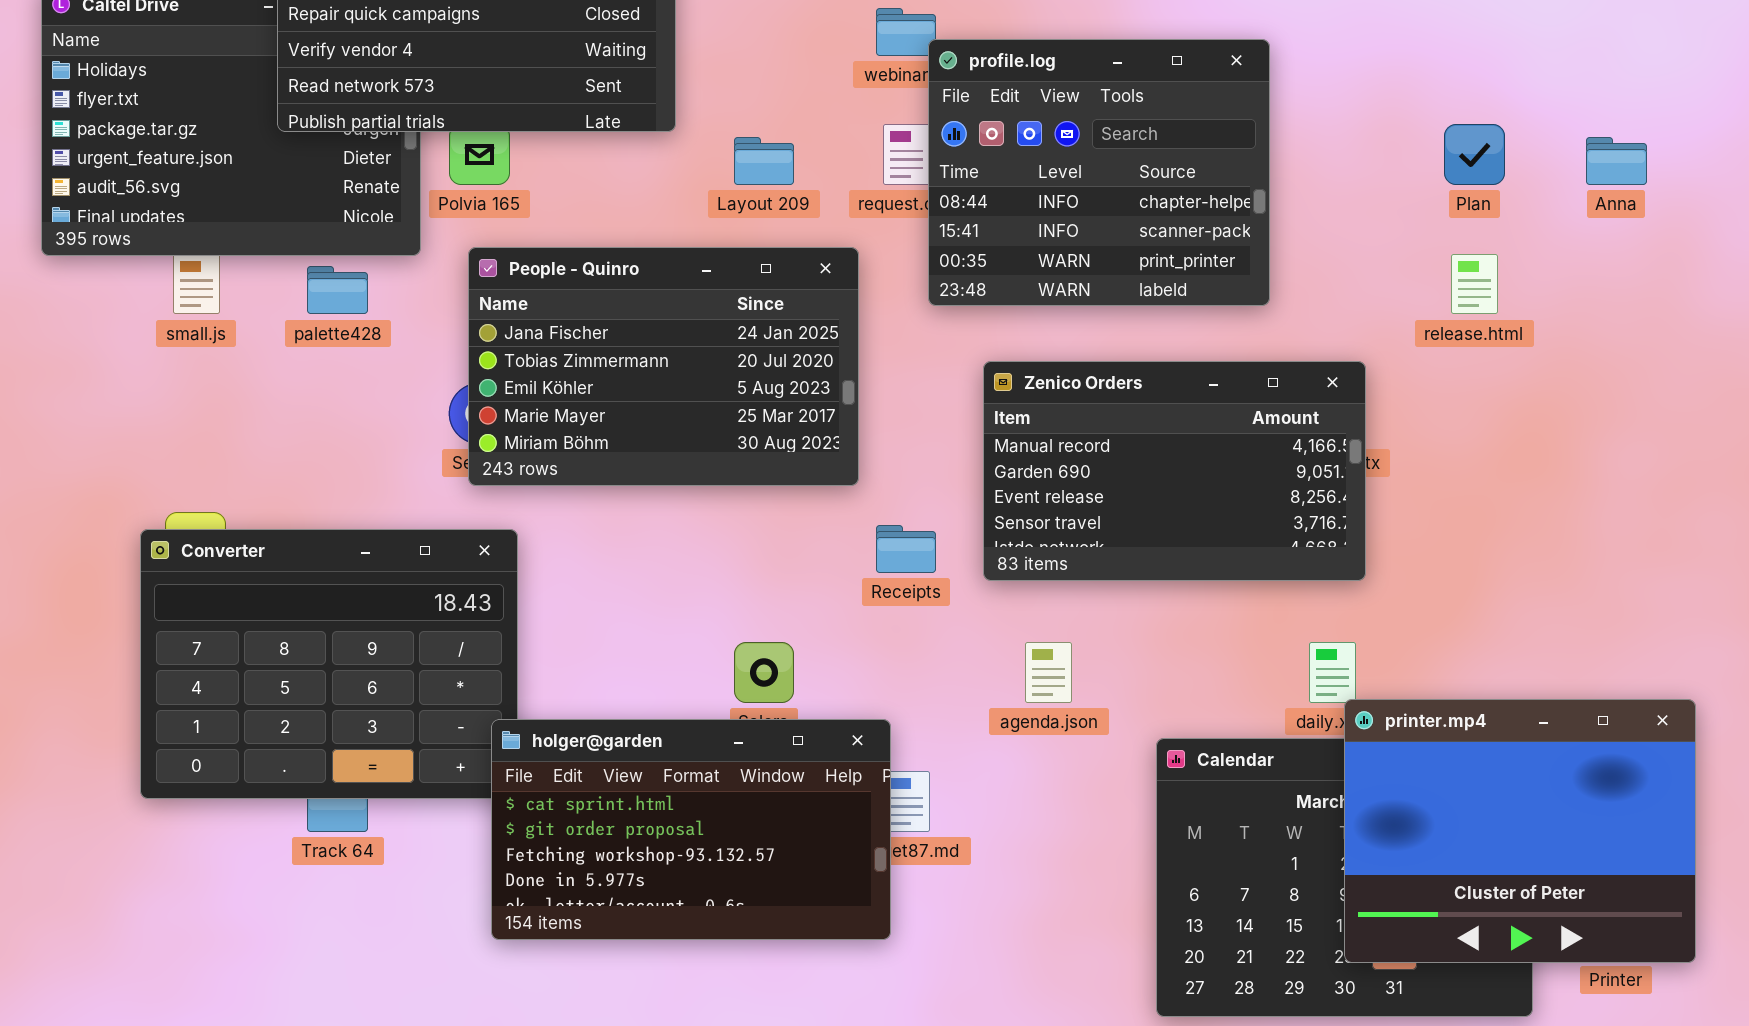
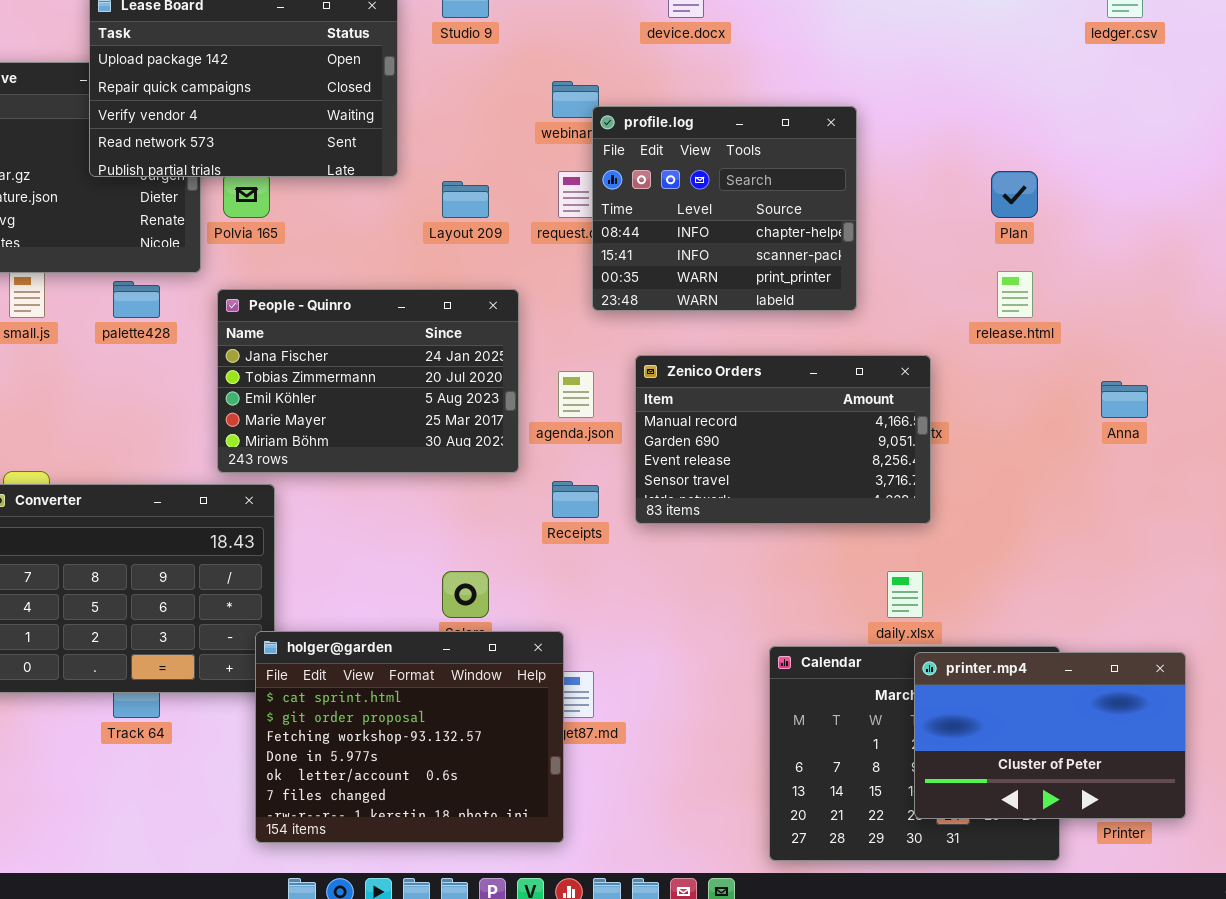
Anna: [1586,137,1647,185] -> [1101,381,1148,418], moved
People - Quinro: [468,247,859,486] -> [217,289,519,473], moved
agenda.json: [1025,642,1072,703] -> [558,371,594,418], moved
printer.mp4: [1344,699,1696,963] -> [914,652,1186,819], resized
holger@garden: [491,719,891,940] -> [255,631,564,843], resized

